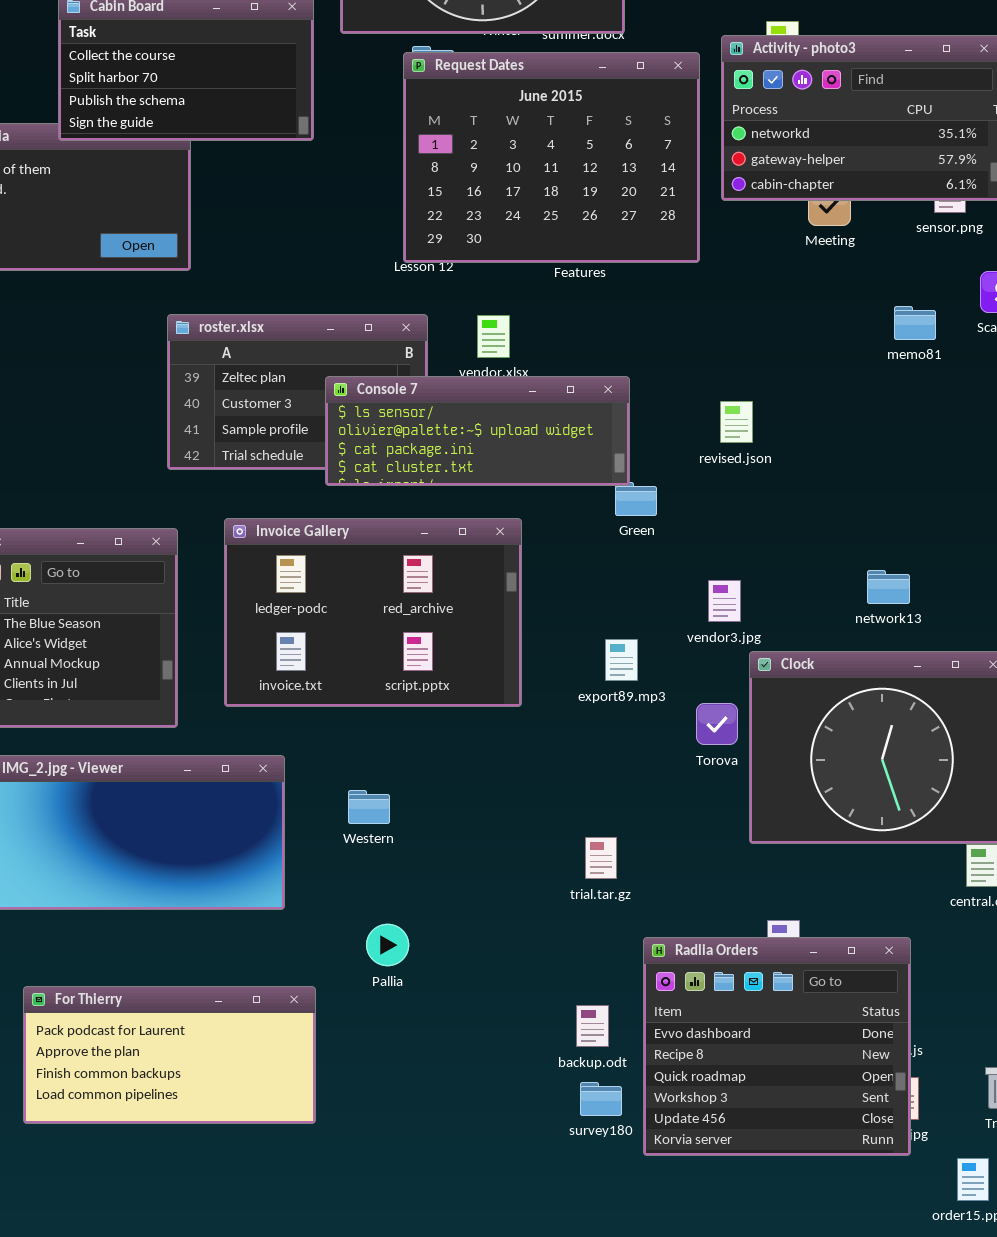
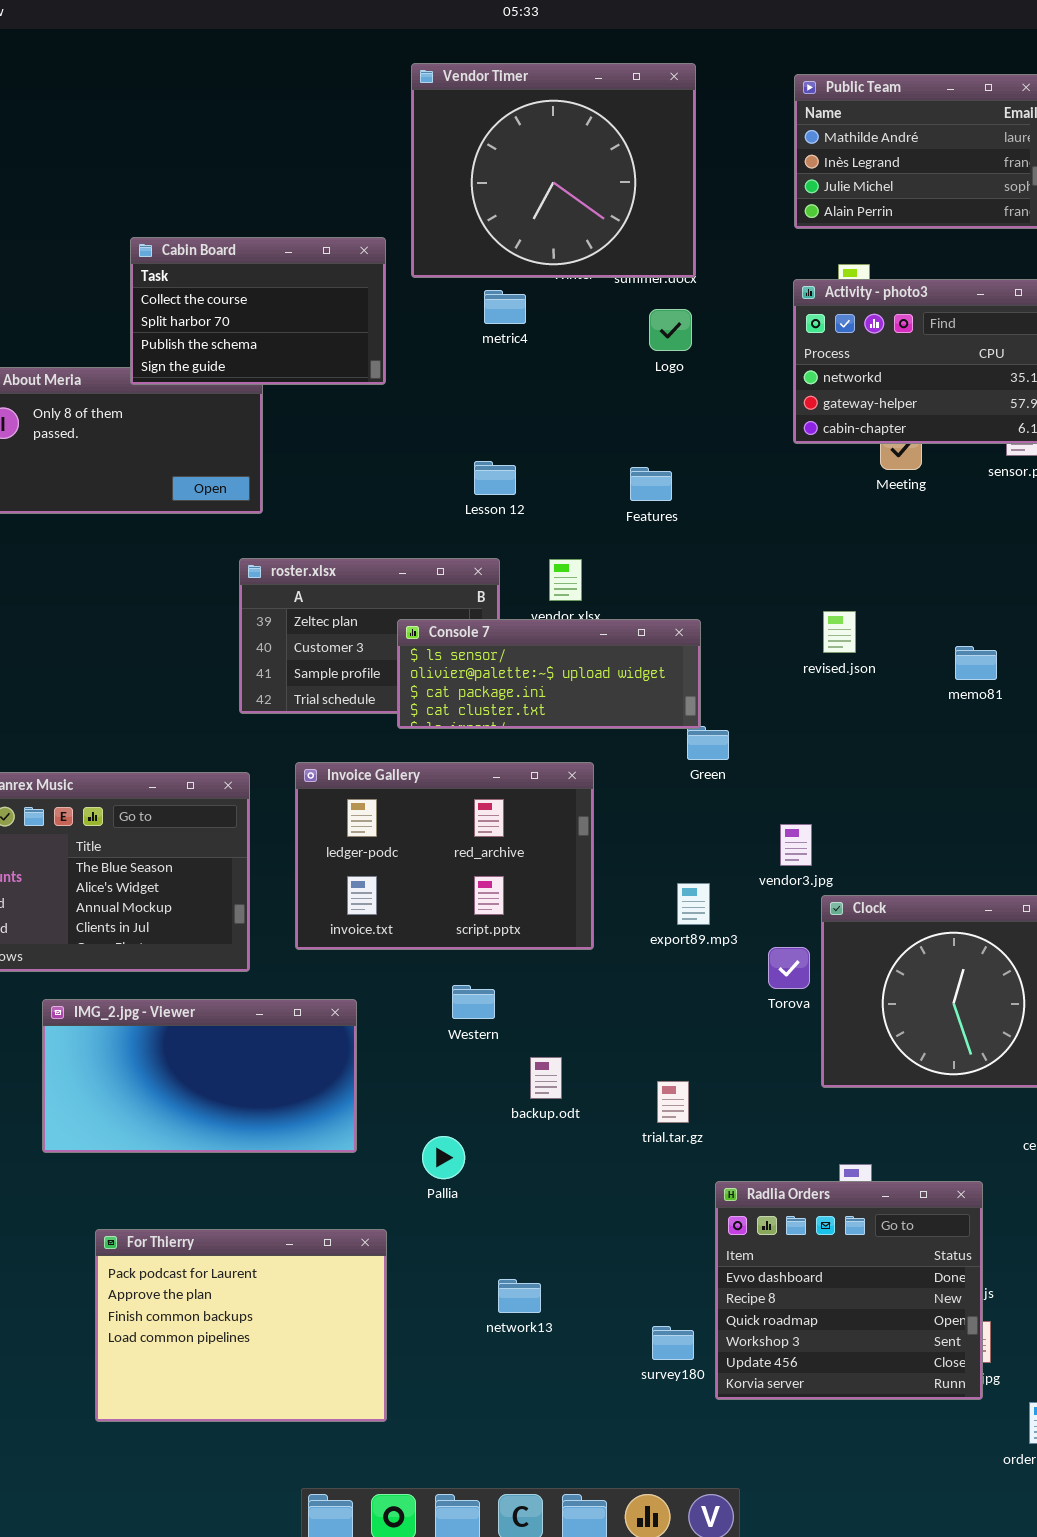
Request Dates: [403,52,700,263] -> none, closed
memo81: [894,306,936,340] -> [955,646,997,680], moved
revised.json: [720,401,753,443] -> [823,611,856,653], moved
network13: [867,570,910,604] -> [498,1279,541,1313], moved
Western: [348,790,390,824] -> [452,985,495,1019], moved
Pallia: [366,924,409,966] -> [422,1136,465,1179], moved
For Thierry: [23,986,316,1124] -> [95,1229,387,1422], resized
backup.odt: [576,1005,609,1047] -> [530,1057,562,1099], moved

